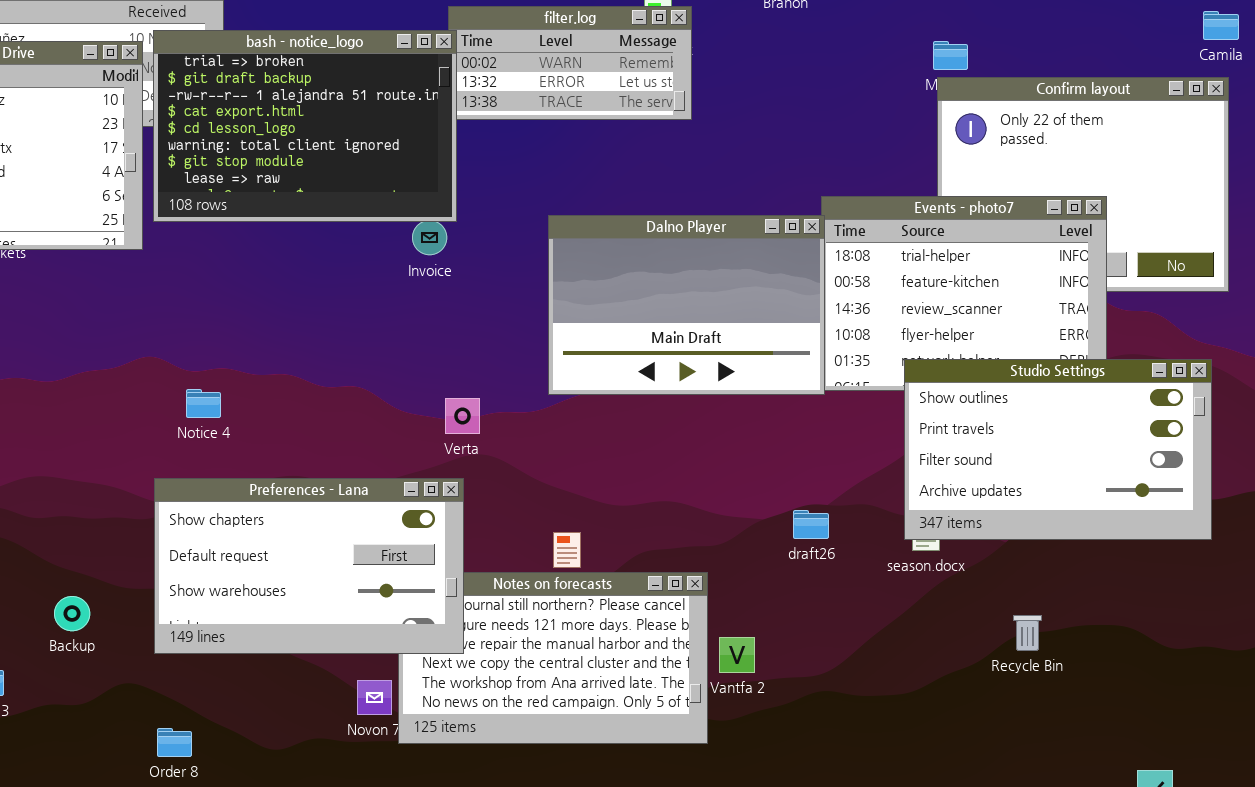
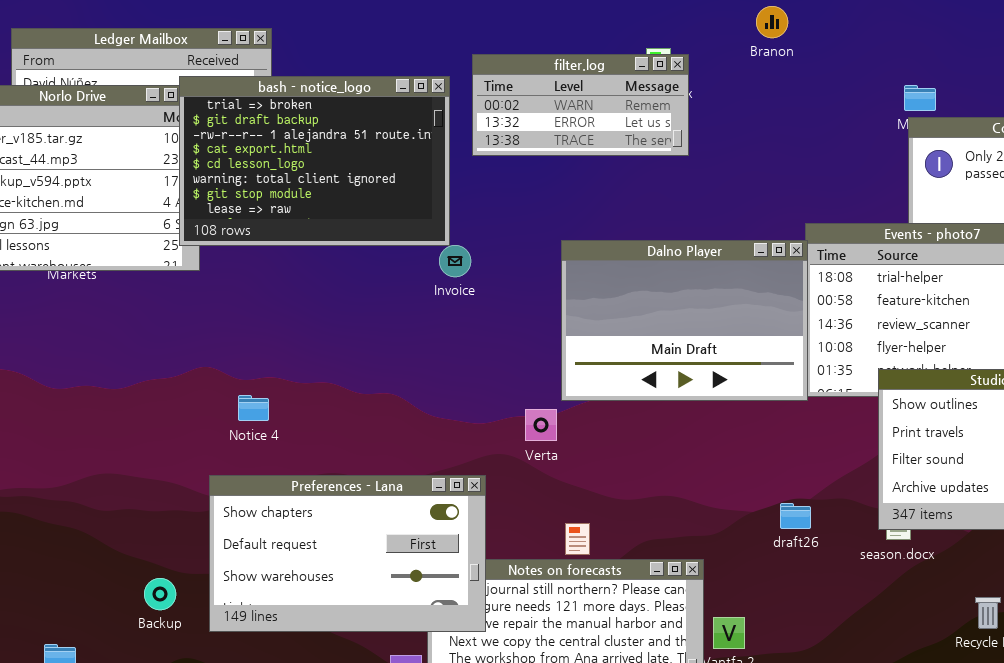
bash - notice_logo: [153,30,457,222] -> [179,76,450,246], moved
Verta: [445,398,480,434] -> [525,409,557,441], moved
Backup: [54,596,90,631] -> [144,578,176,610], moved

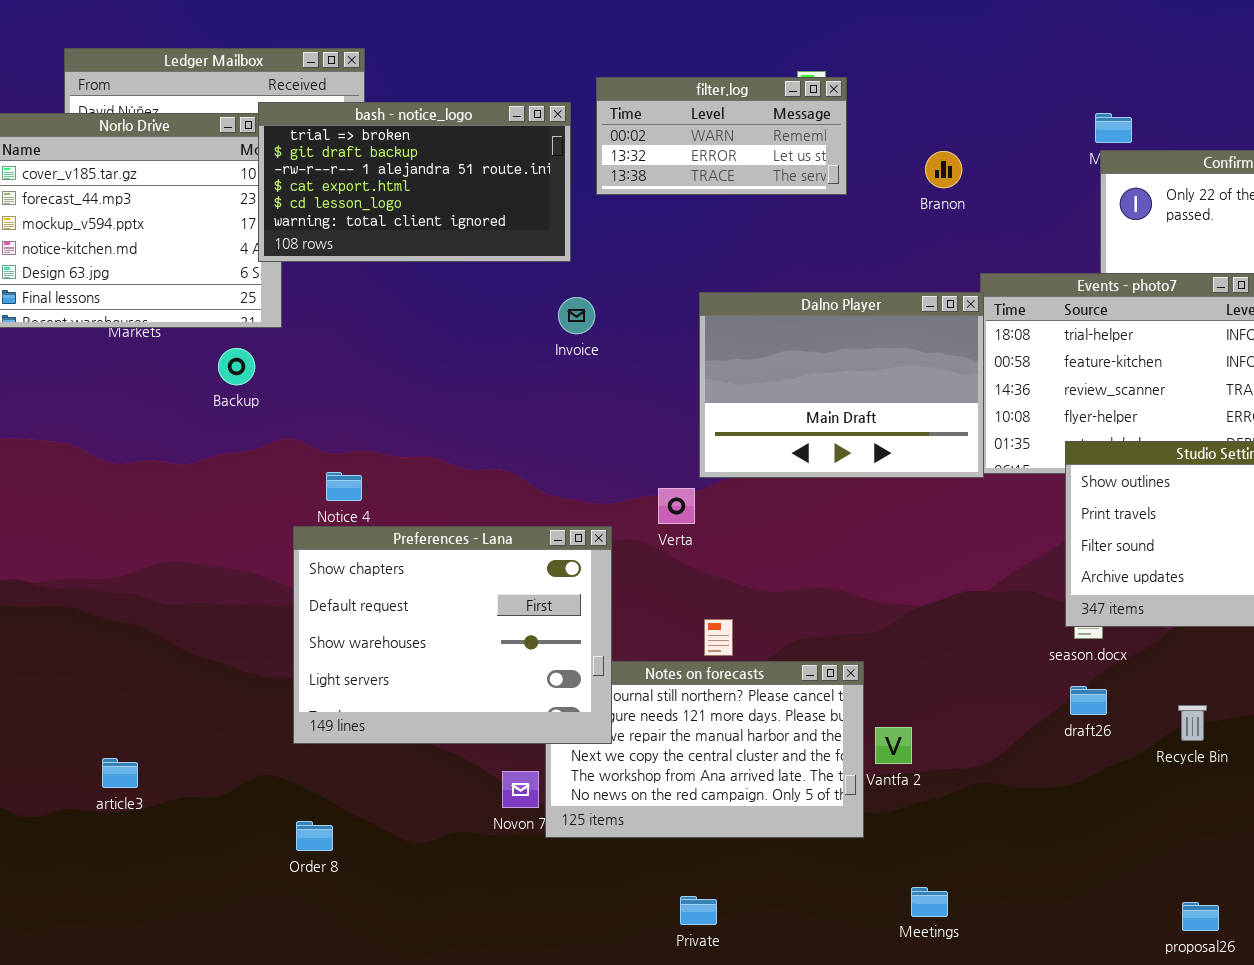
Branon: [756,6,788,38] -> [925,151,962,188], moved
bash - notice_logo: [179,76,450,246] -> [258,102,571,262], resized
Preferences - Lana: [209,475,486,632] -> [293,526,612,744], resized
draft26: [780,503,811,529] -> [1070,686,1107,715], moved
Backup: [144,578,176,610] -> [218,348,255,385], moved

